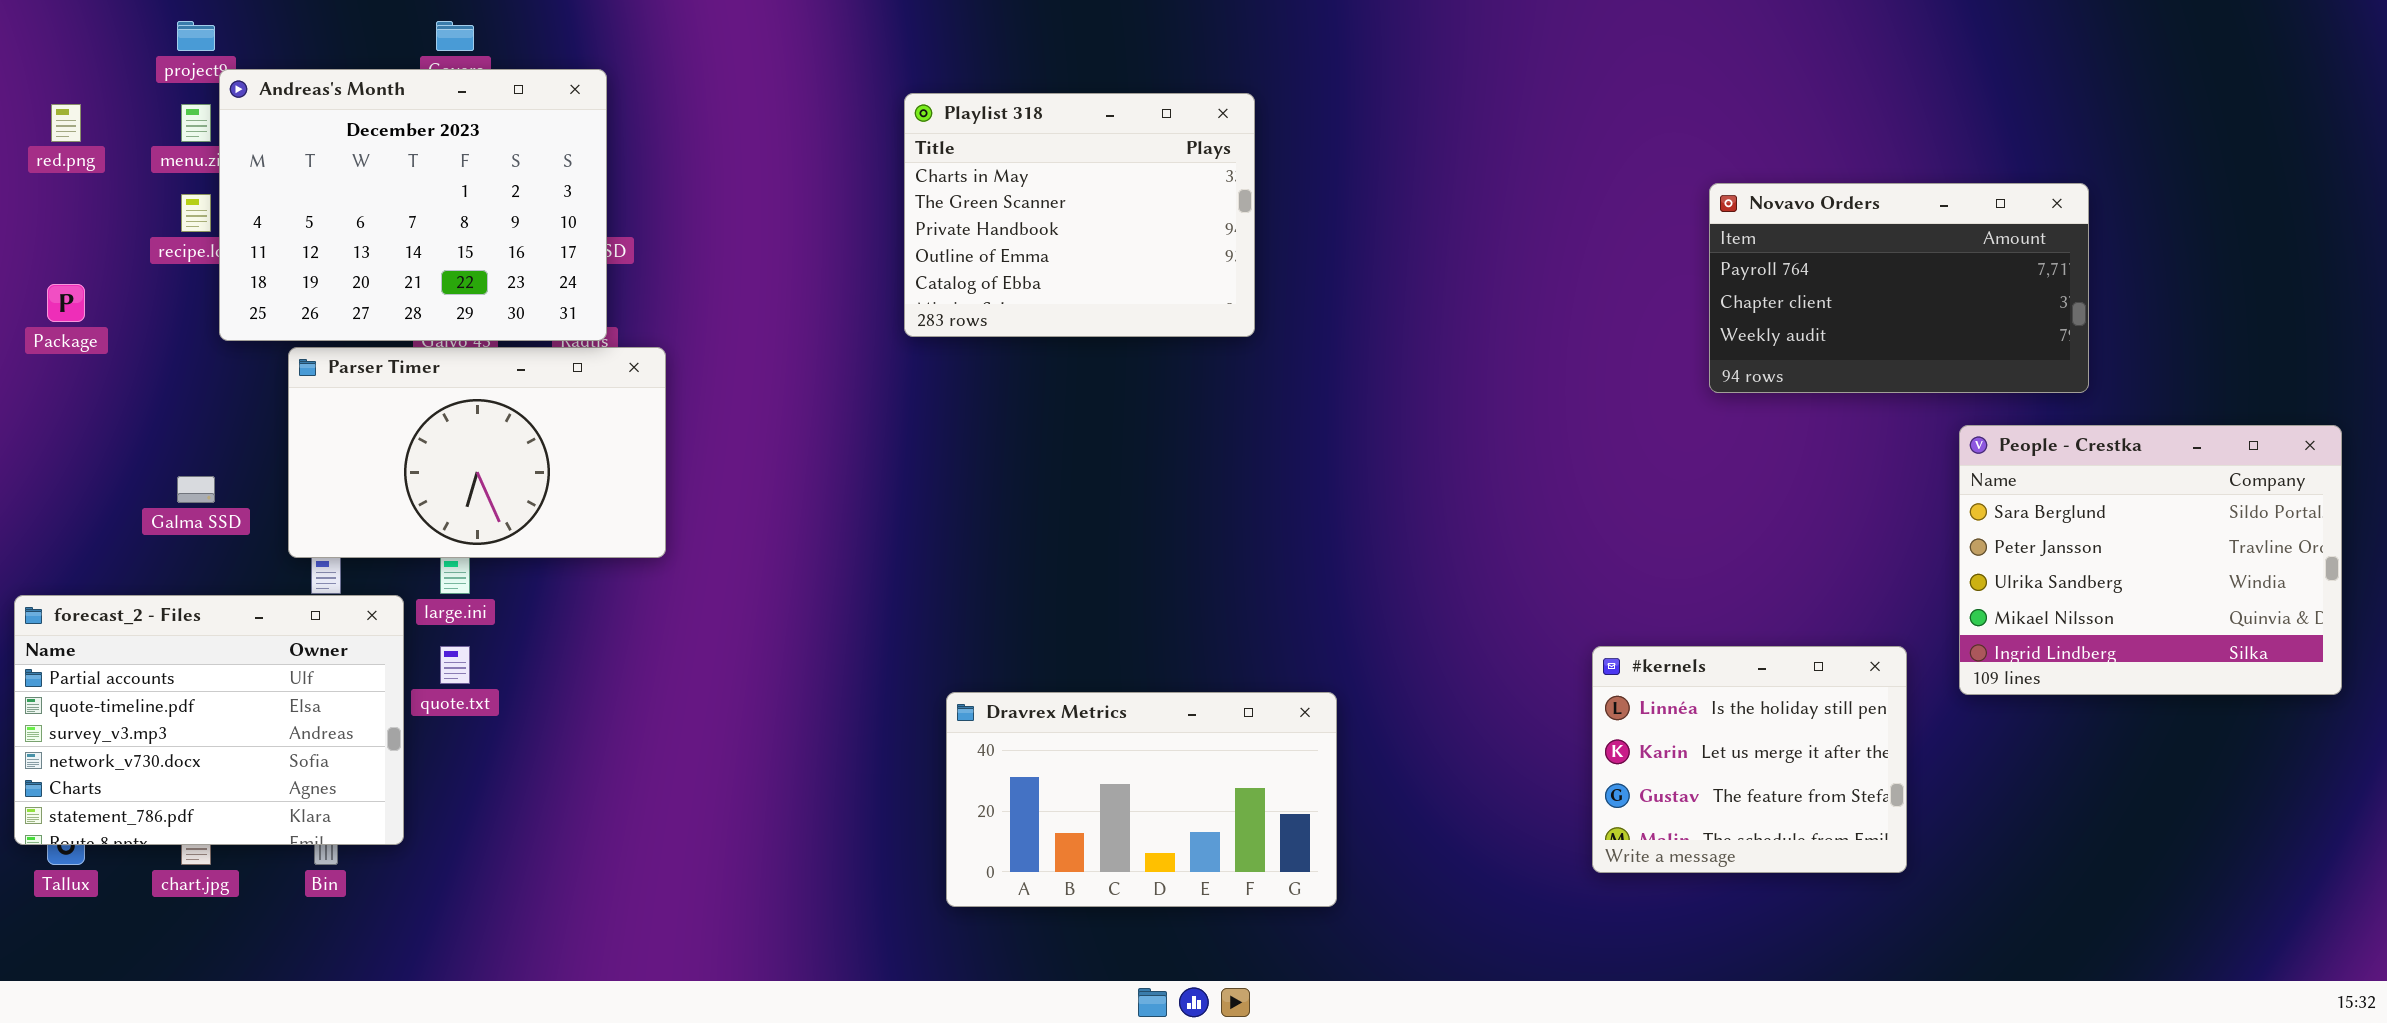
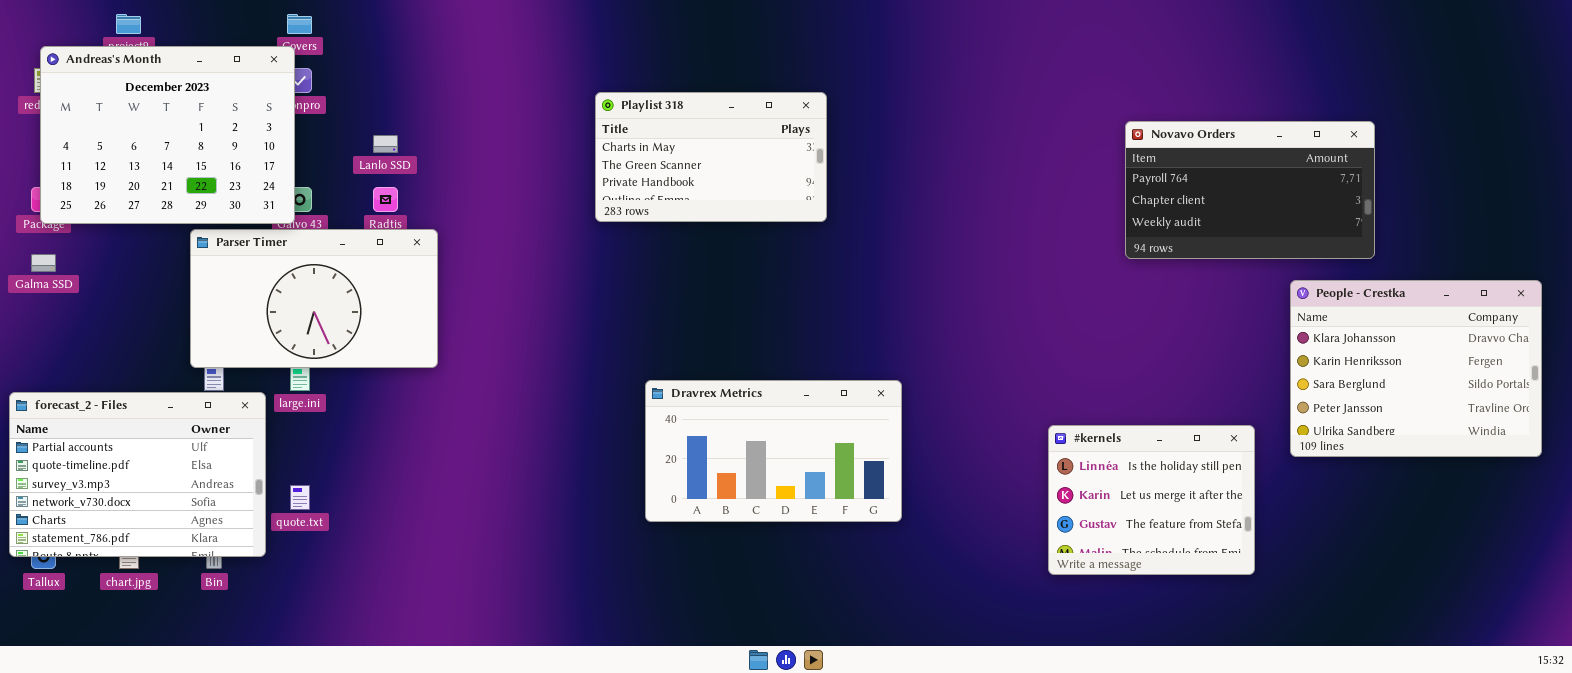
Andreas's Month: [219,69,607,341] -> [40,46,295,224], moved
Playlist 318: [904,93,1255,337] -> [595,92,827,222], resized
People - Crestka: [1959,425,2342,695] -> [1290,280,1542,457], scrolled up 2 rows
Galma SSD: [177,476,215,503] -> [31,254,56,272], moved
quote.txt: [440,646,470,684] -> [290,485,310,510], moved
Dravrex Metrics: [946,692,1337,907] -> [645,380,902,522], moved

